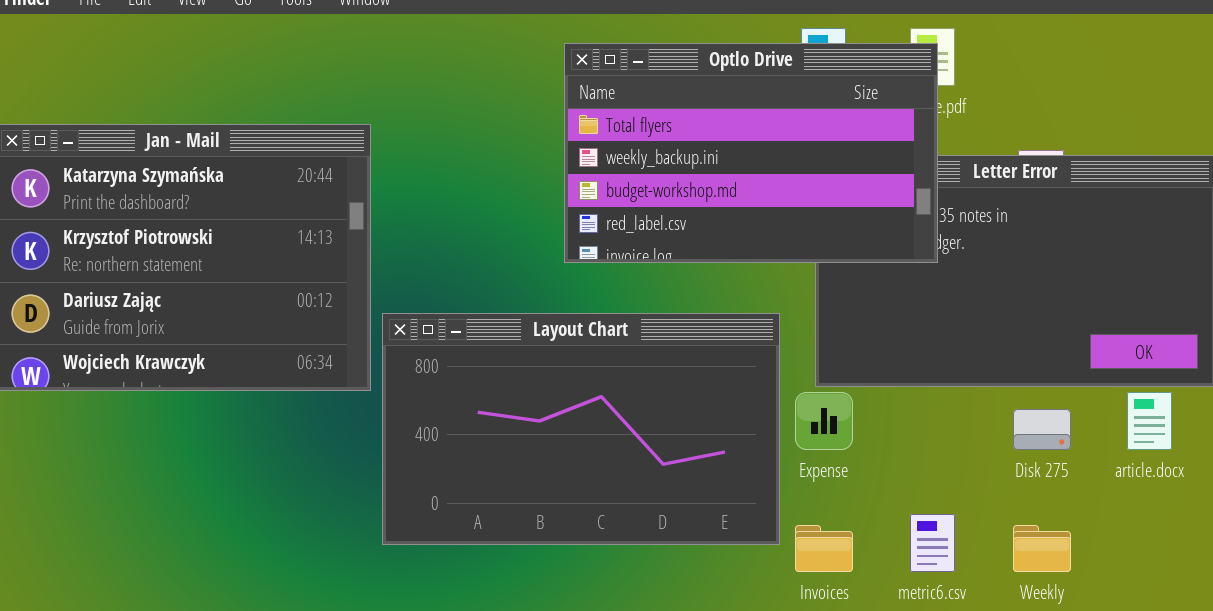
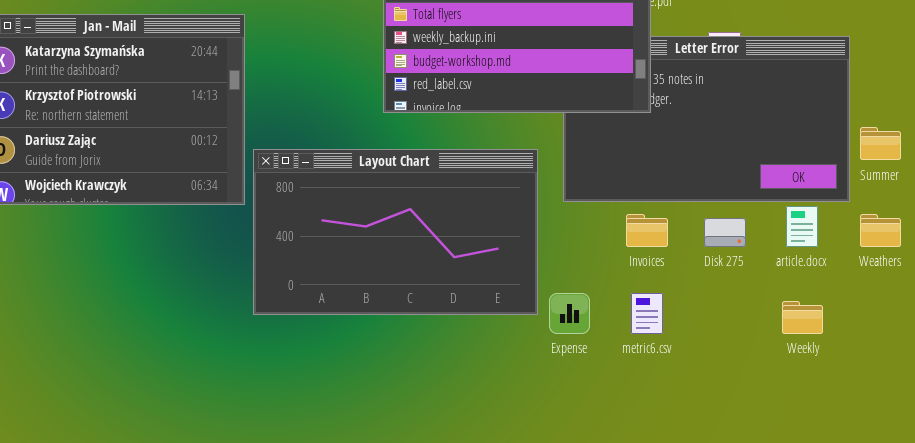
Expense: [795,392,853,450] -> [549,293,590,334], moved
Invoices: [795,525,853,572] -> [626,214,668,247], moved
Weekly: [1013,525,1071,572] -> [782,301,823,334], moved

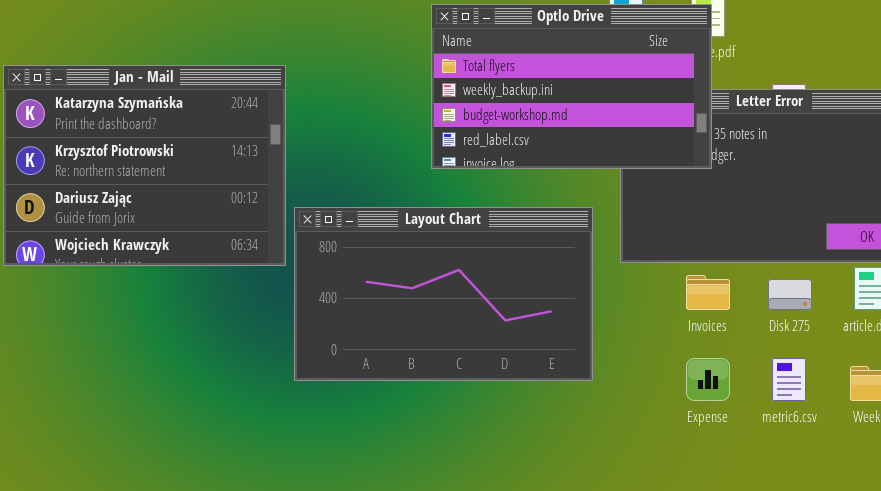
Expense: [549,293,590,334] -> [686,358,730,401], moved
metric6.csv: [631,293,663,334] -> [772,358,806,401], moved

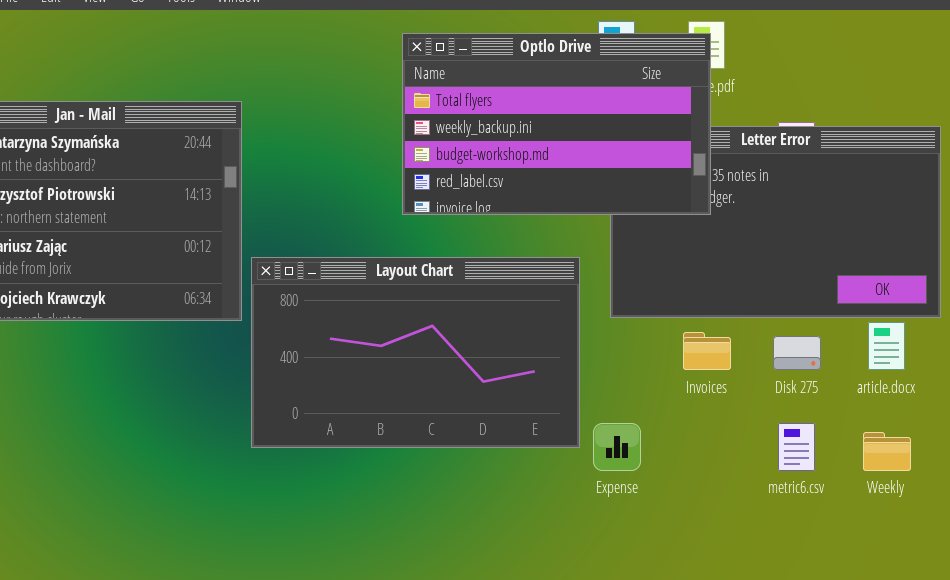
Expense: [686,358,730,401] -> [593,423,641,471], moved

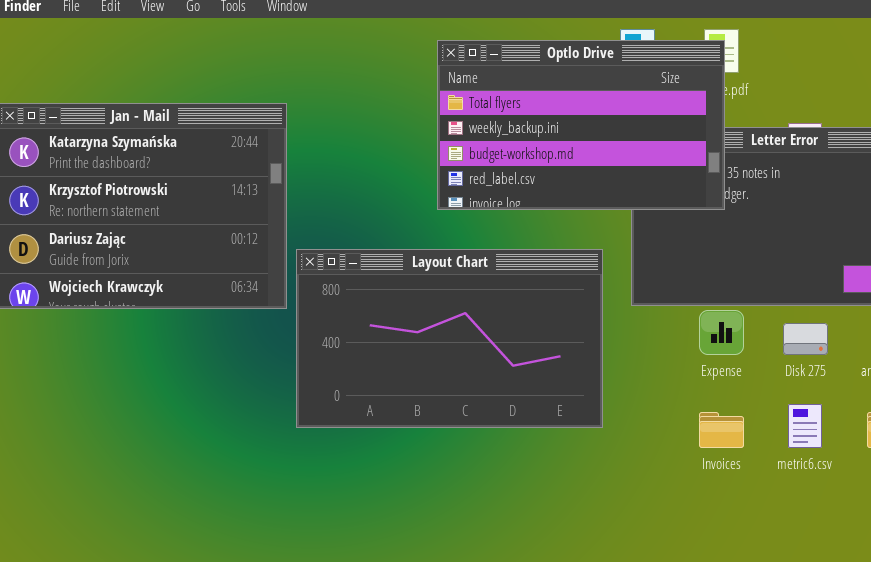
Invoices: [683,332,731,370] -> [699,412,744,448], moved
Expense: [593,423,641,471] -> [699,310,744,355], moved

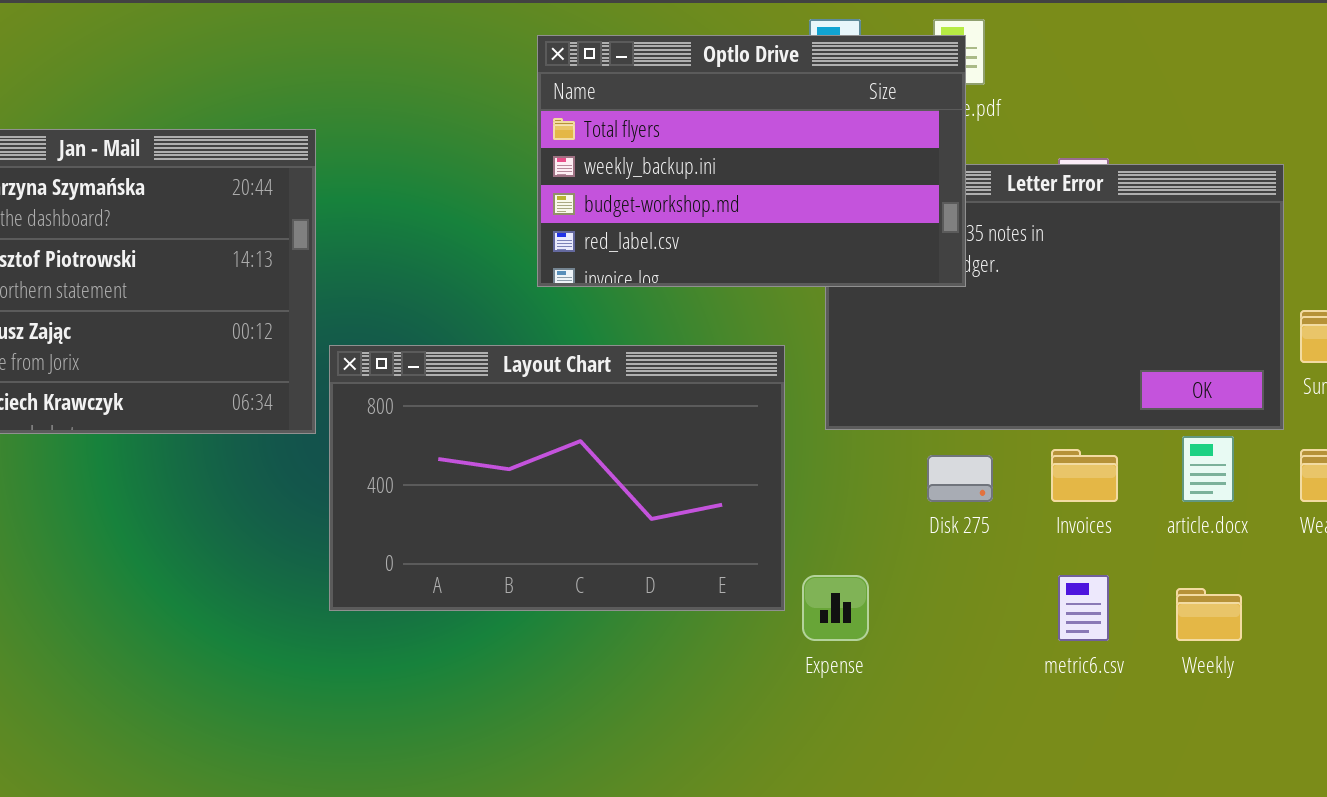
Expense: [699,310,744,355] -> [802,575,869,641], moved
Disk 275: [783,323,828,355] -> [927,455,993,502], moved
Invoices: [699,412,744,448] -> [1051,449,1118,502], moved

